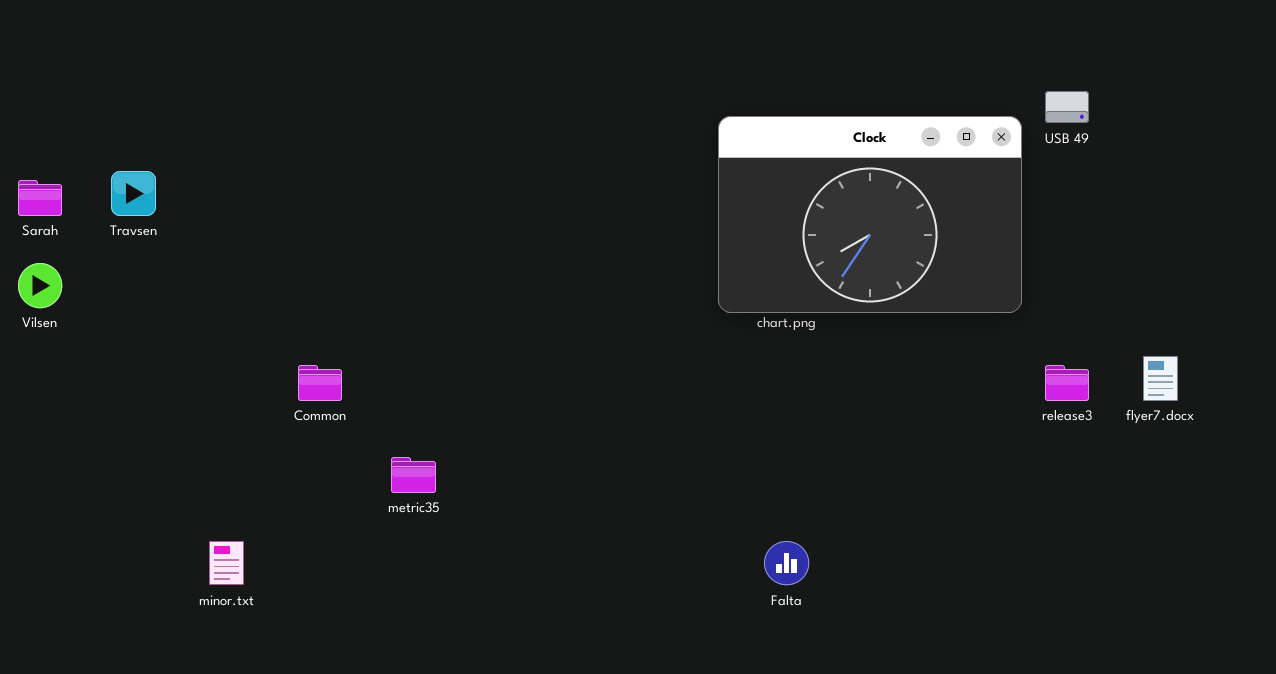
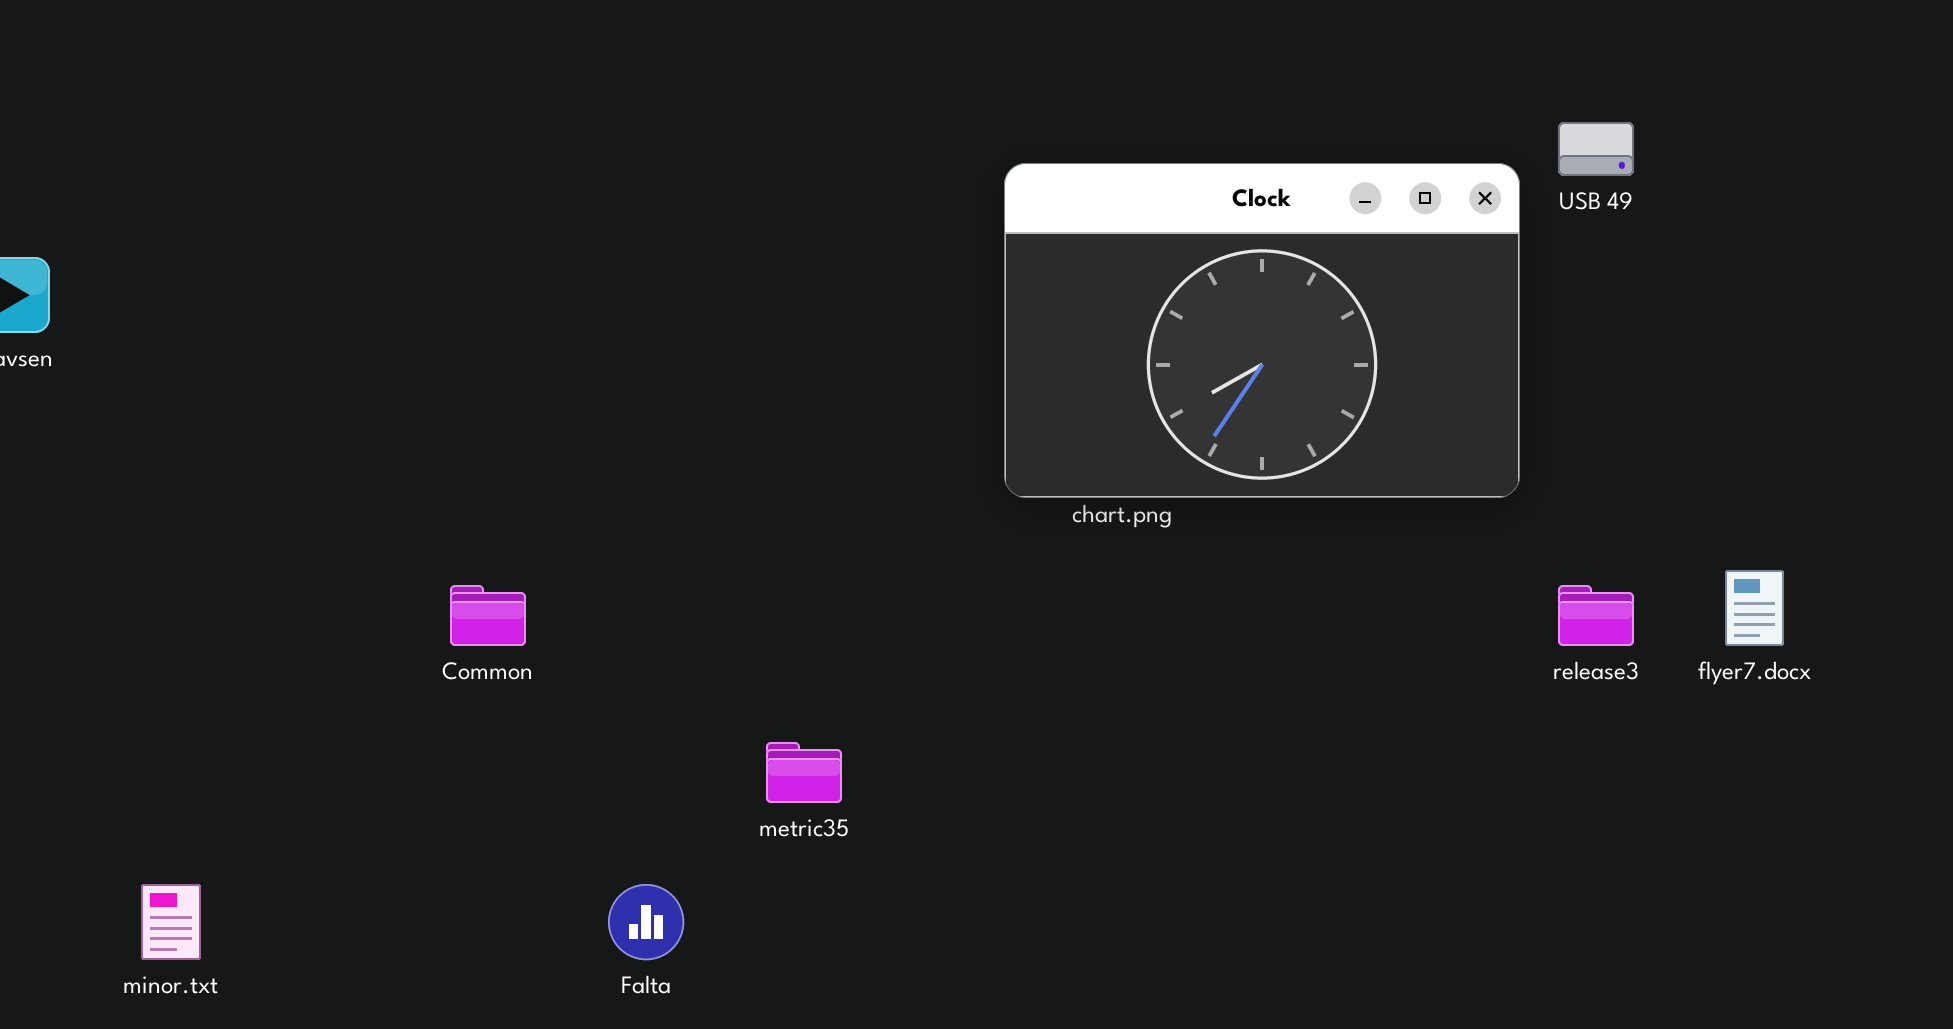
Common: [298,365,342,401] -> [450,585,526,646], moved
metric35: [391,457,436,493] -> [766,742,842,803], moved
Falta: [764,541,809,585] -> [608,884,684,960], moved

